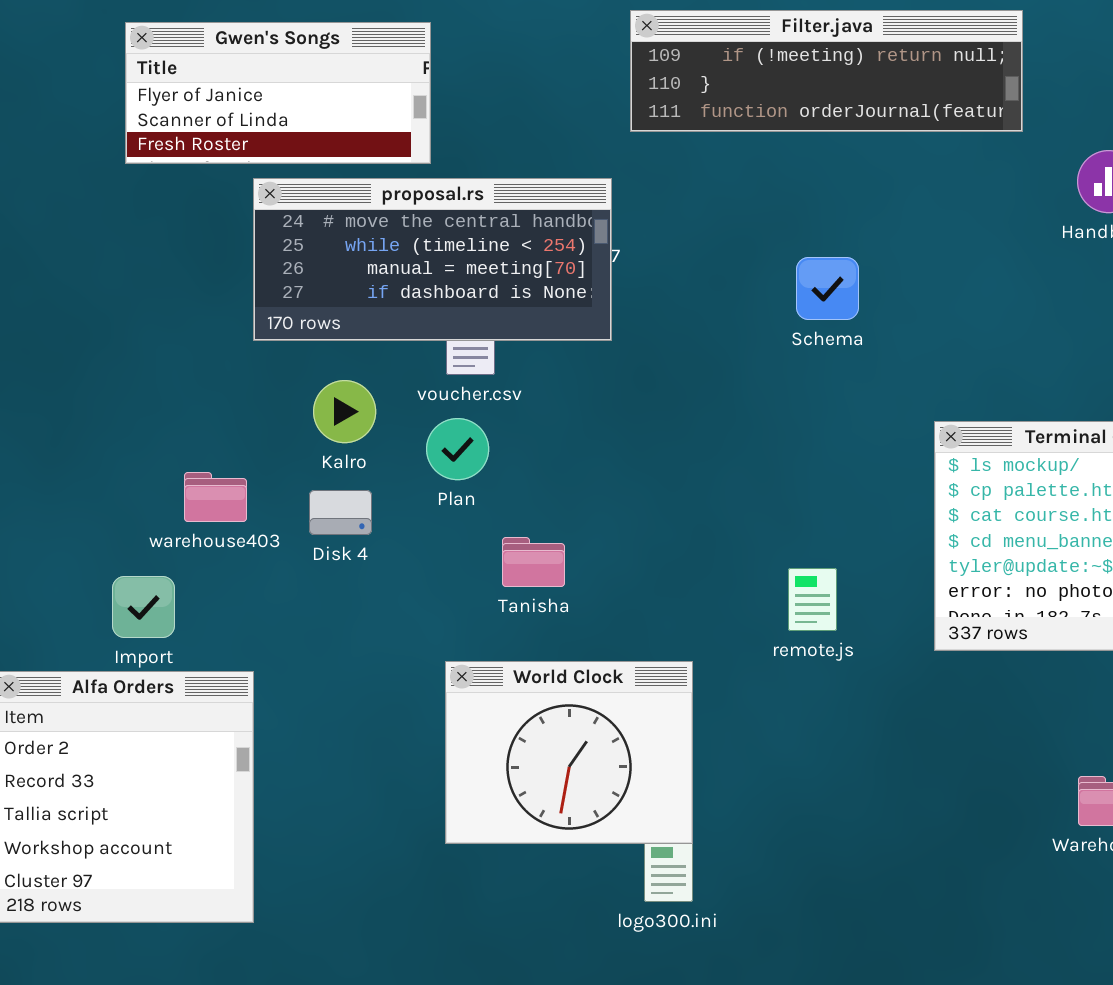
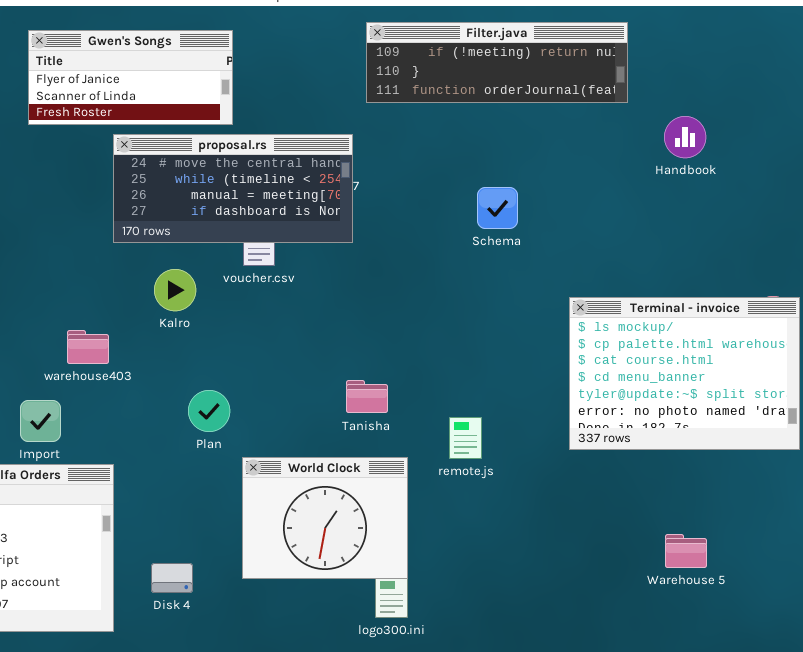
Plan: [426,418,489,480] -> [188,390,230,432], moved
Disk 4: [309,490,372,535] -> [151,563,193,593], moved
Tanisha: [502,537,565,587] -> [346,380,388,413], moved
remote.js: [788,568,837,631] -> [449,417,482,459], moved

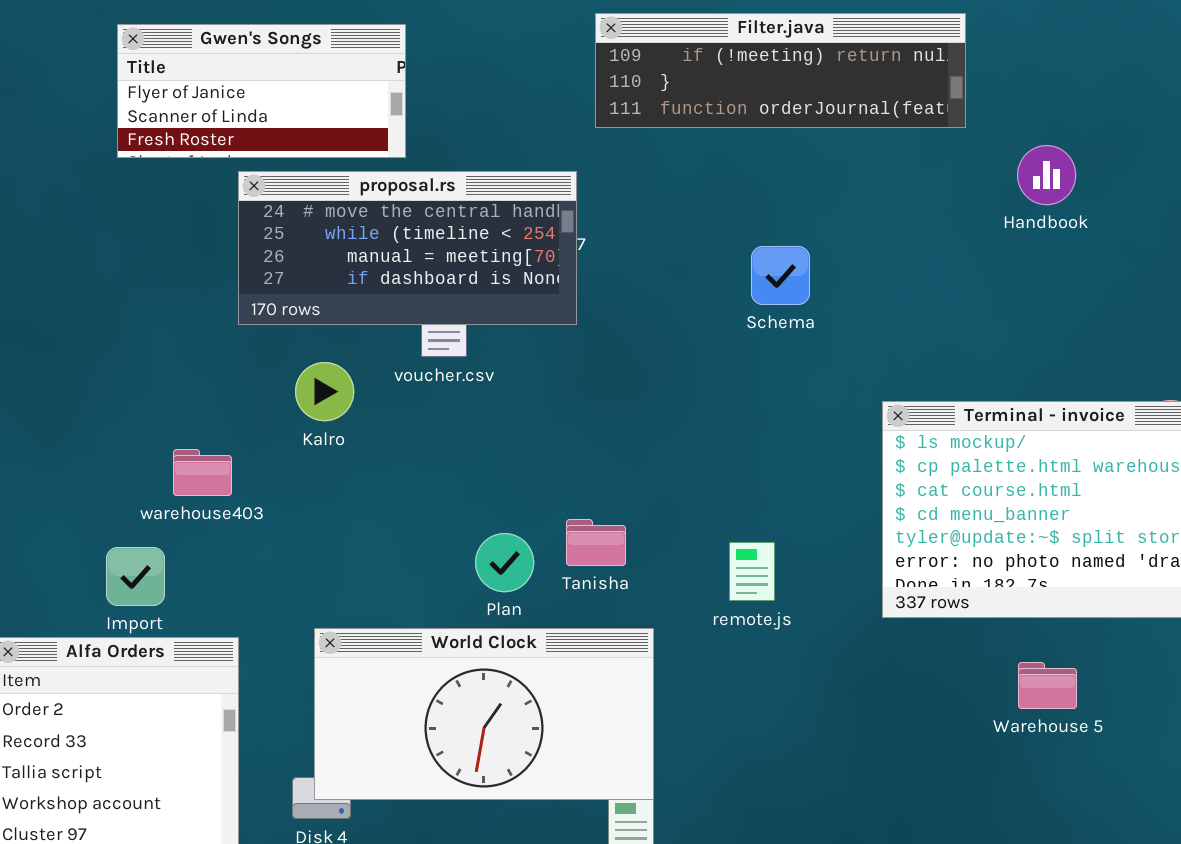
Plan: [188,390,230,432] -> [475,533,534,592], moved
remote.js: [449,417,482,459] -> [729,542,775,601], moved
World Clock: [242,457,408,579] -> [314,628,654,800], resized
Warehouse 5: [665,534,707,568] -> [1018,662,1077,709], moved

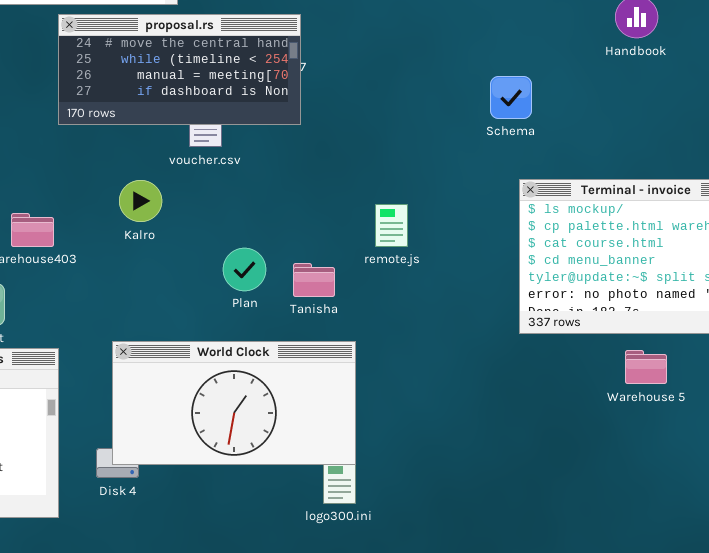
Schema: [751,246,810,305] -> [490,76,532,119], moved
Kalro: [295,362,354,421] -> [119,180,162,222], moved
Plan: [475,533,534,592] -> [223,248,266,291], moved
remote.js: [729,542,775,601] -> [375,204,408,247], moved
Warehouse 5: [1018,662,1077,709] -> [625,350,667,384], moved

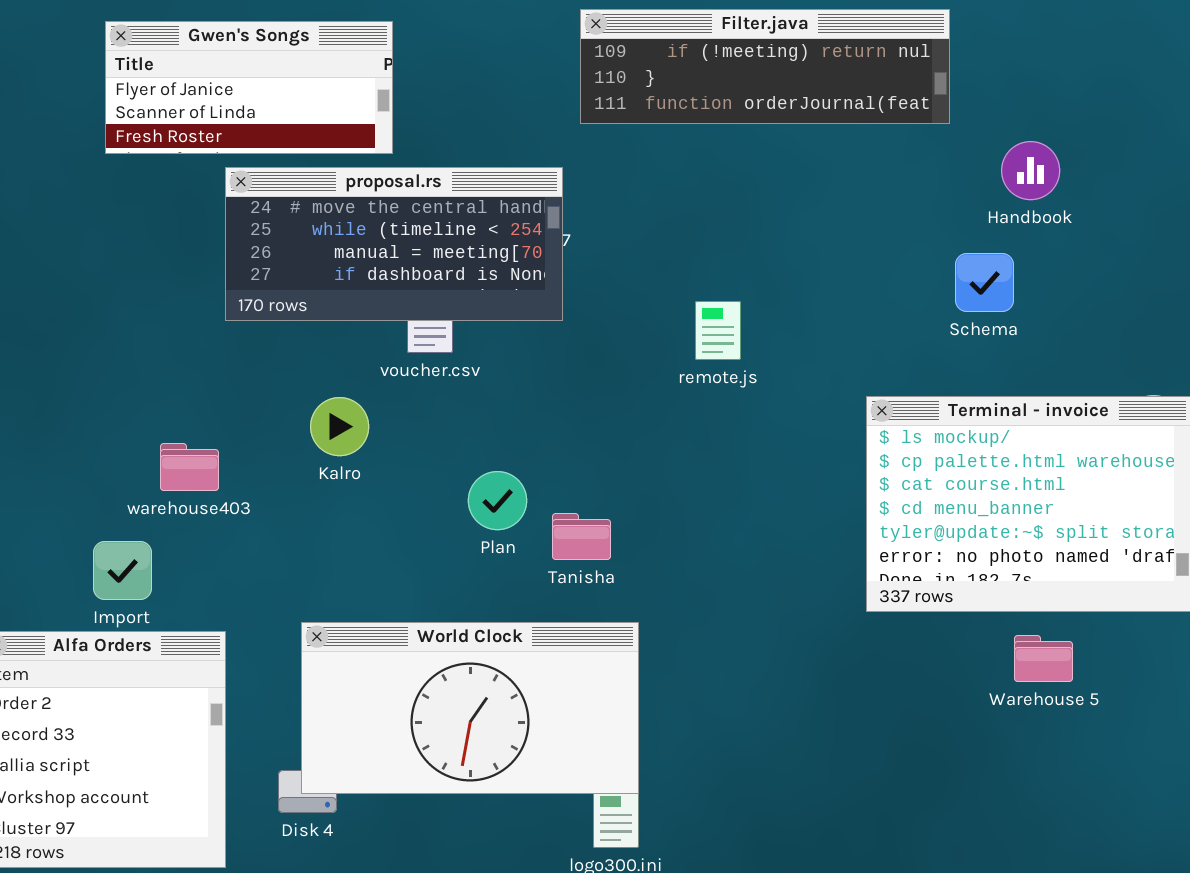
Schema: [490,76,532,119] -> [955,253,1014,312], moved
remote.js: [375,204,408,247] -> [695,301,741,360], moved
Plan: [223,248,266,291] -> [468,471,527,530], moved

